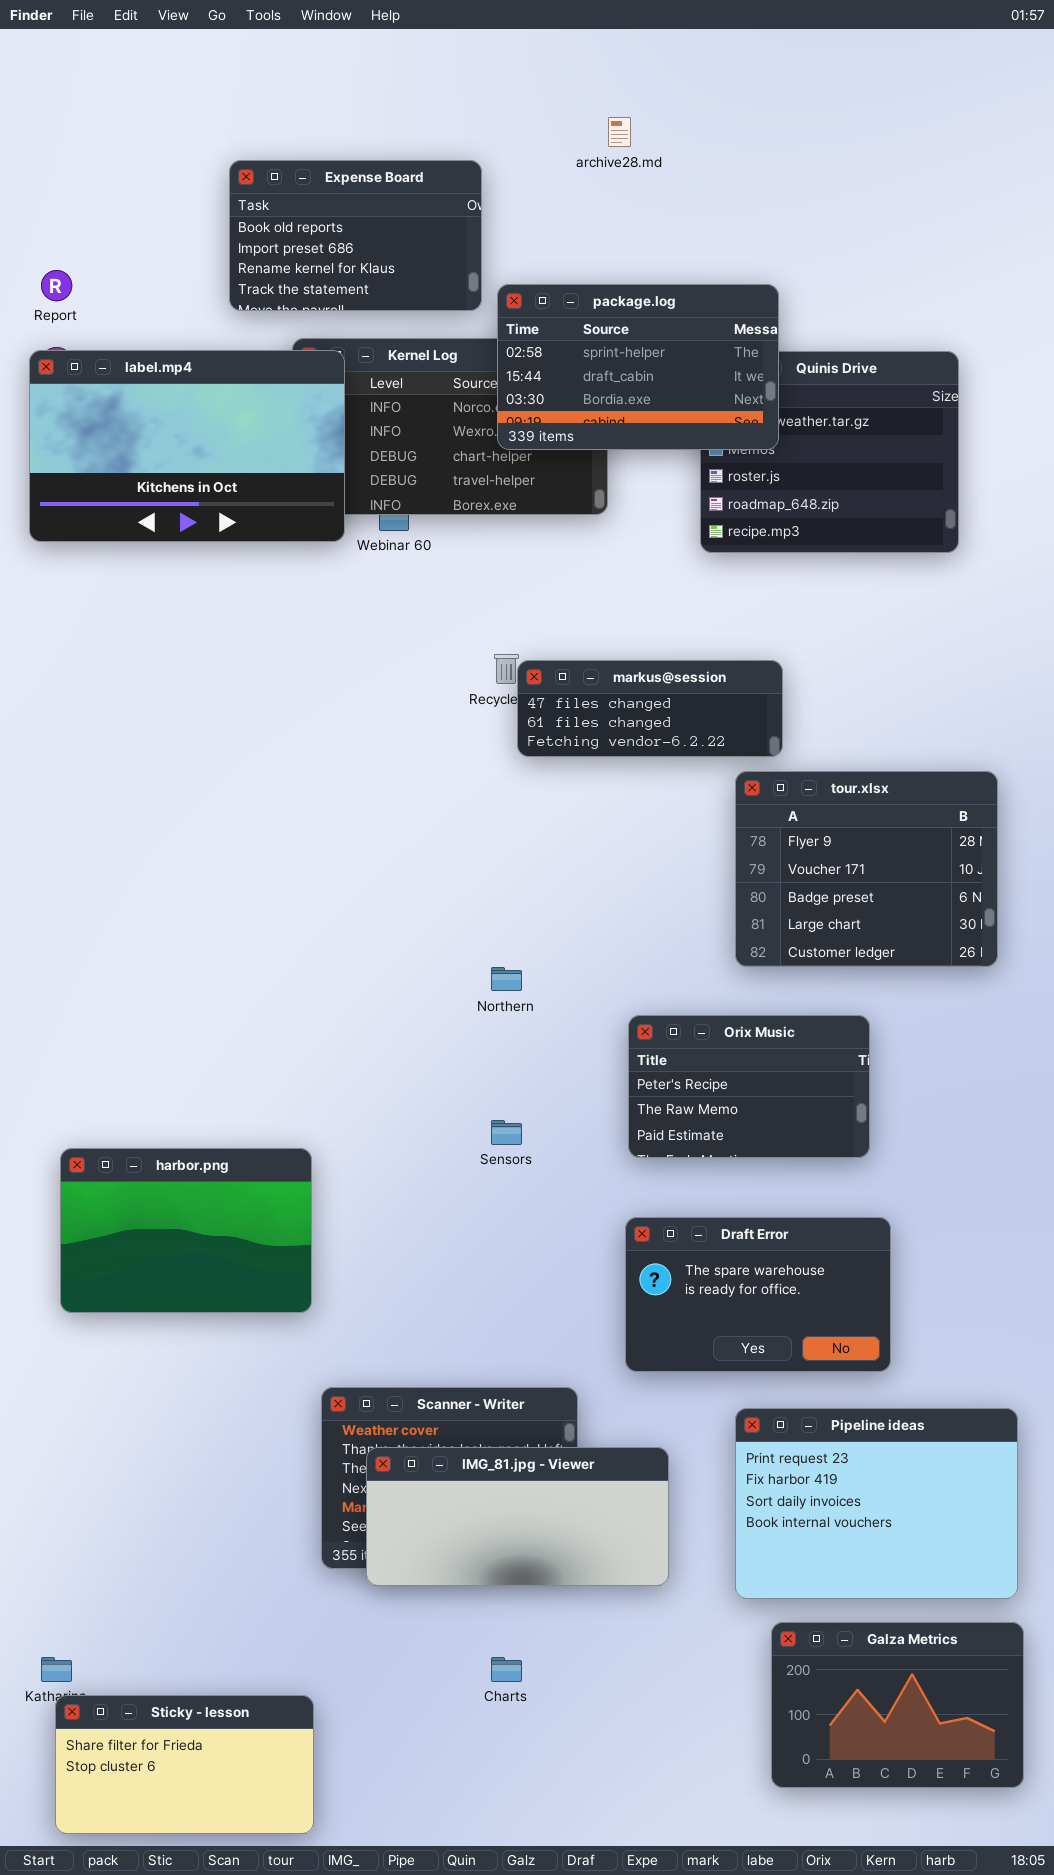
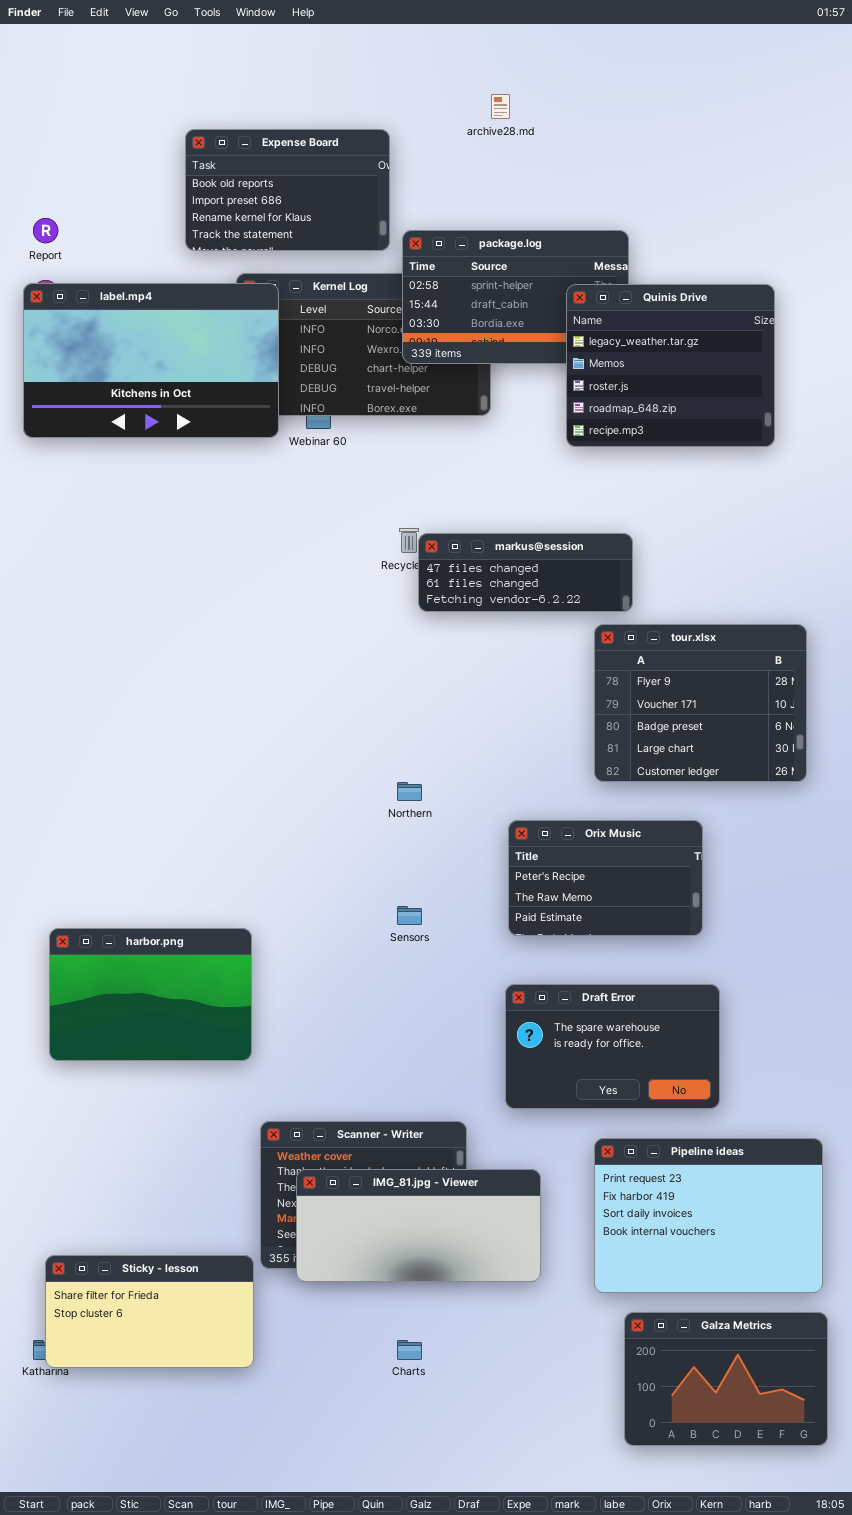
Quinis Drive: [700,351,959,553] -> [566,284,775,447], raised
Sticky - lesson: [55,1695,314,1834] -> [45,1255,254,1368], moved

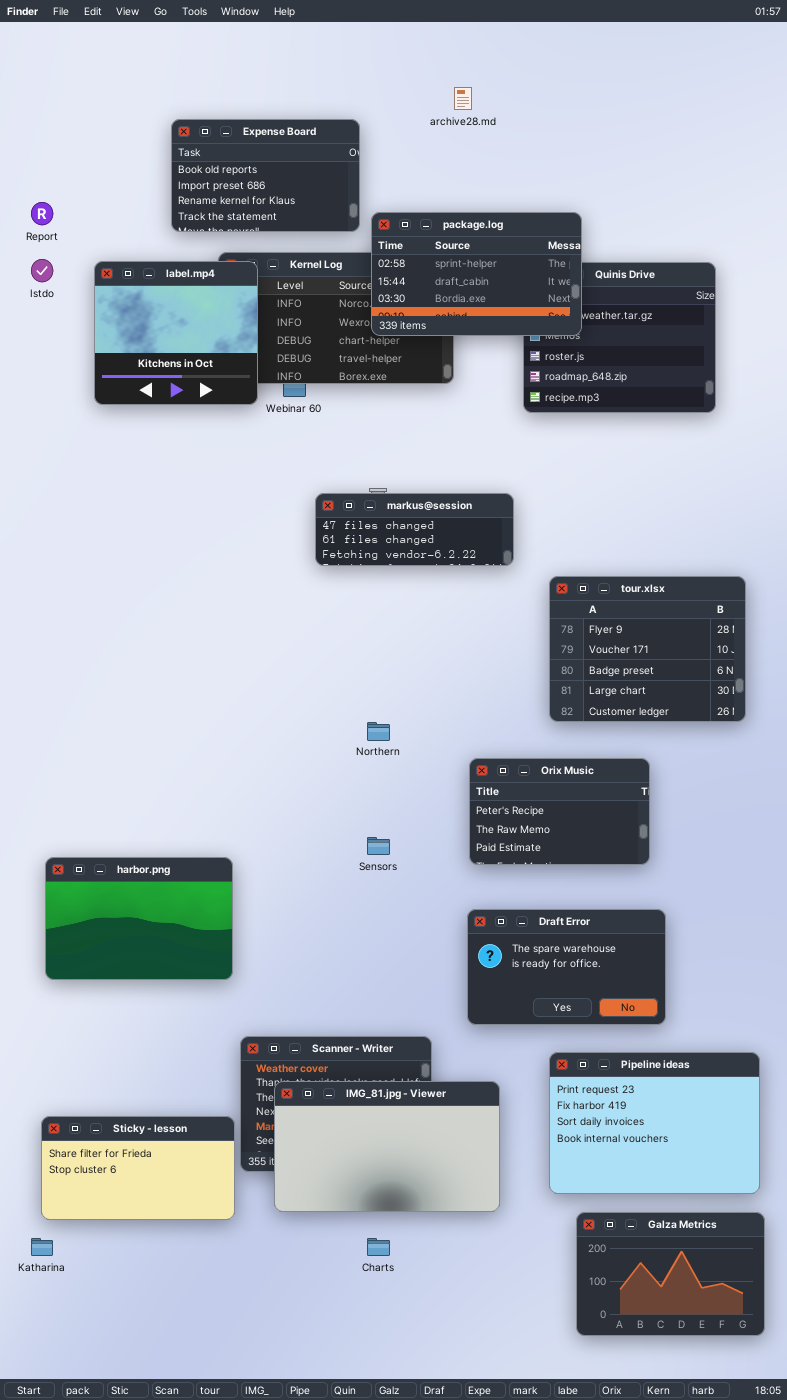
package.log: [402,230,629,364] -> [371,212,582,336], raised
label.mp4: [23,283,279,438] -> [94,261,258,405], resized
markus@session: [418,533,633,612] -> [315,493,514,566], moved
IMG_81.jpg - Viewer: [296,1169,541,1282] -> [274,1081,500,1212], resized
Sticky - lesson: [45,1255,254,1368] -> [41,1116,235,1220], moved

